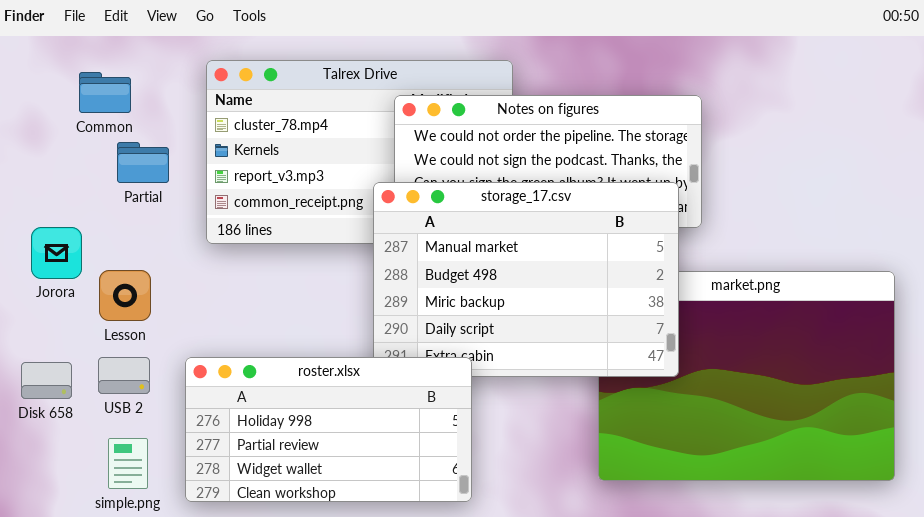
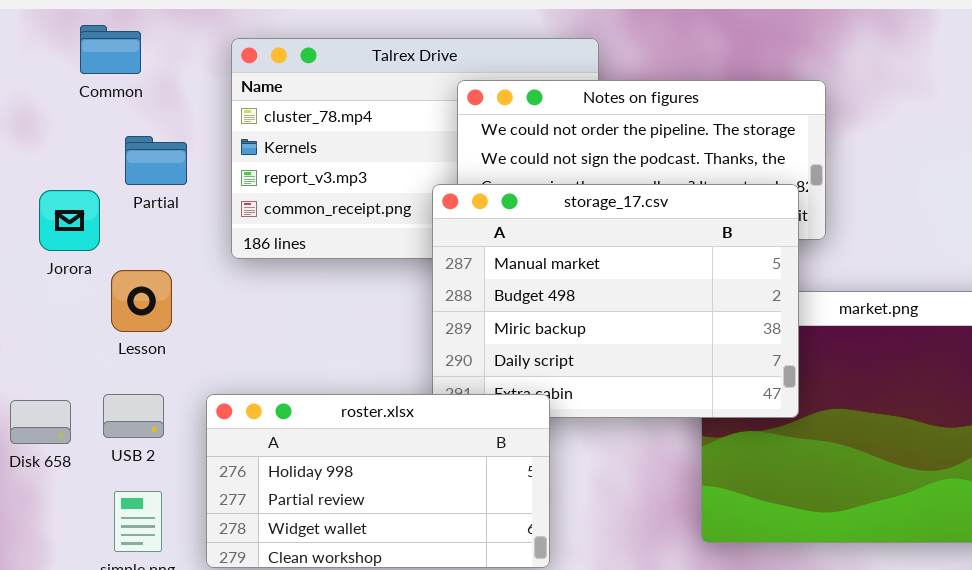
Common: [79,72,131,113] -> [80,25,141,74], moved
Jorora: [31,227,82,279] -> [39,190,100,251], moved
Lesson: [99,270,151,321] -> [111,270,172,332], moved

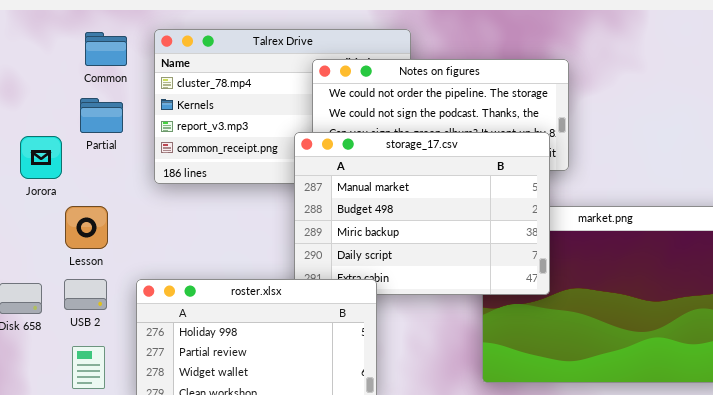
Common: [80,25,141,74] -> [85,32,127,66], moved
Lesson: [111,270,172,332] -> [65,206,108,249], moved

